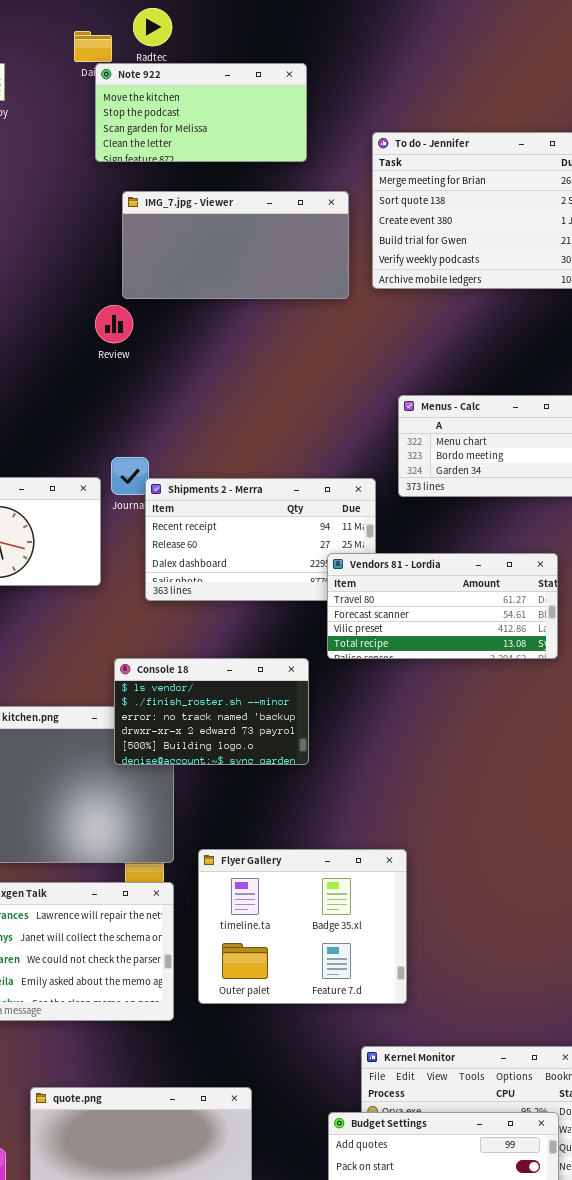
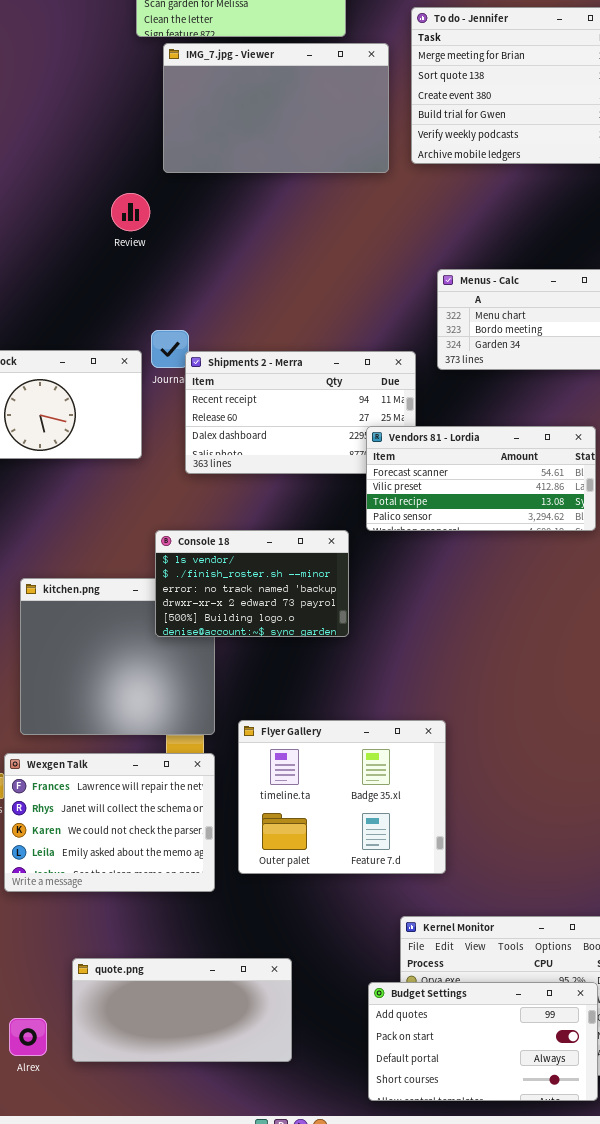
IMG_7.jpg - Viewer: [122,191,349,299] -> [163,43,389,173], resized
Review: [95,305,133,343] -> [111,193,150,231], moved
Vendors 81 - Lordia: [327,553,558,659] -> [366,426,596,531], scrolled down 1 row

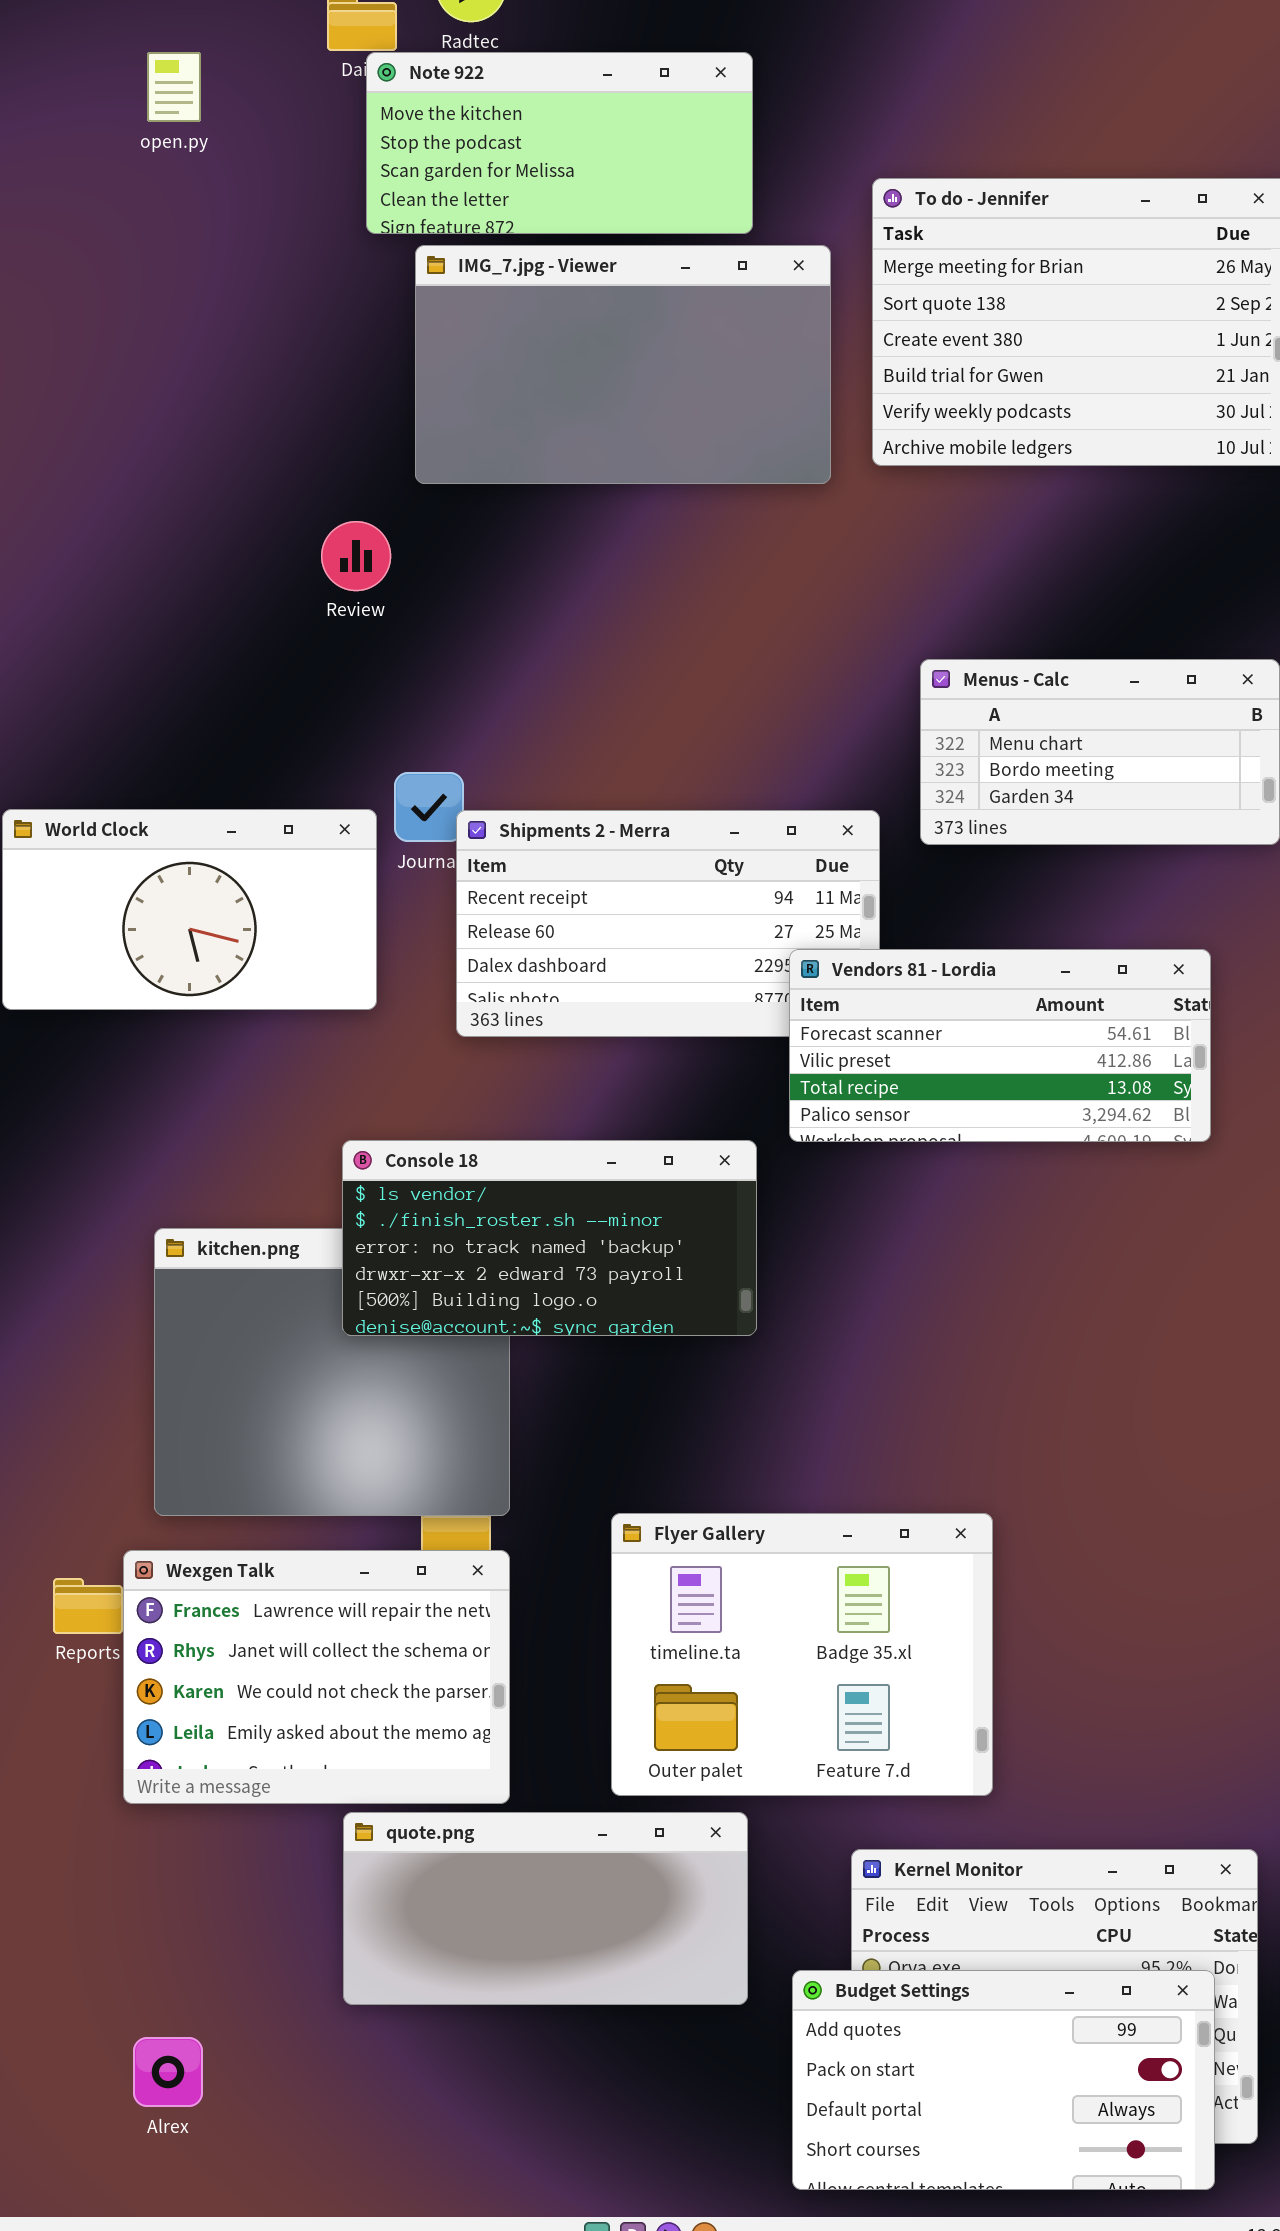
Console 18: [155,530,349,637] -> [342,1140,757,1336], resized
Flyer Gallery: [238,720,446,874] -> [611,1513,993,1796], moved
quote.png: [72,958,292,1062] -> [343,1812,748,2005], moved

